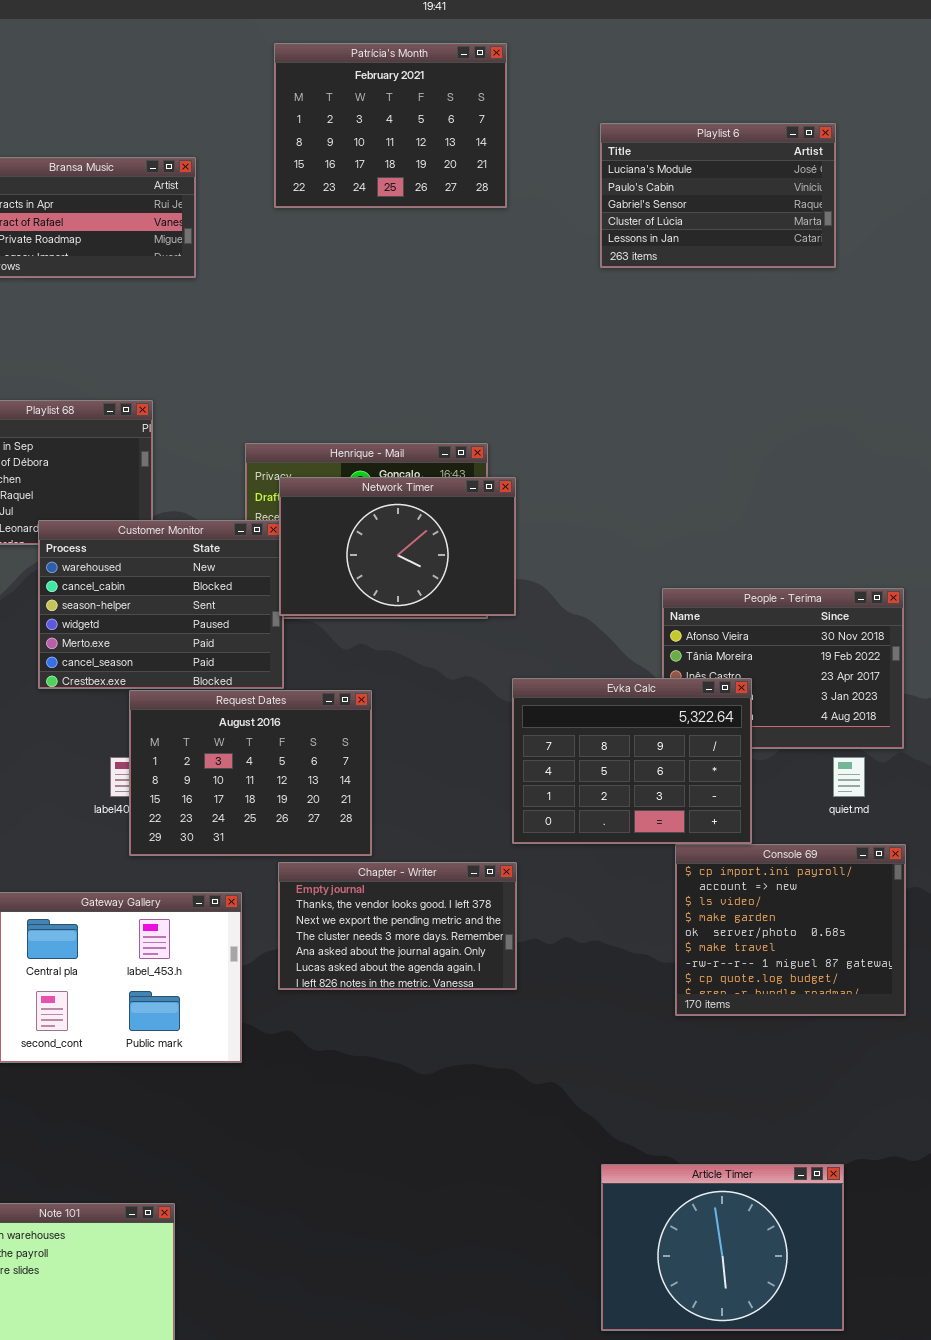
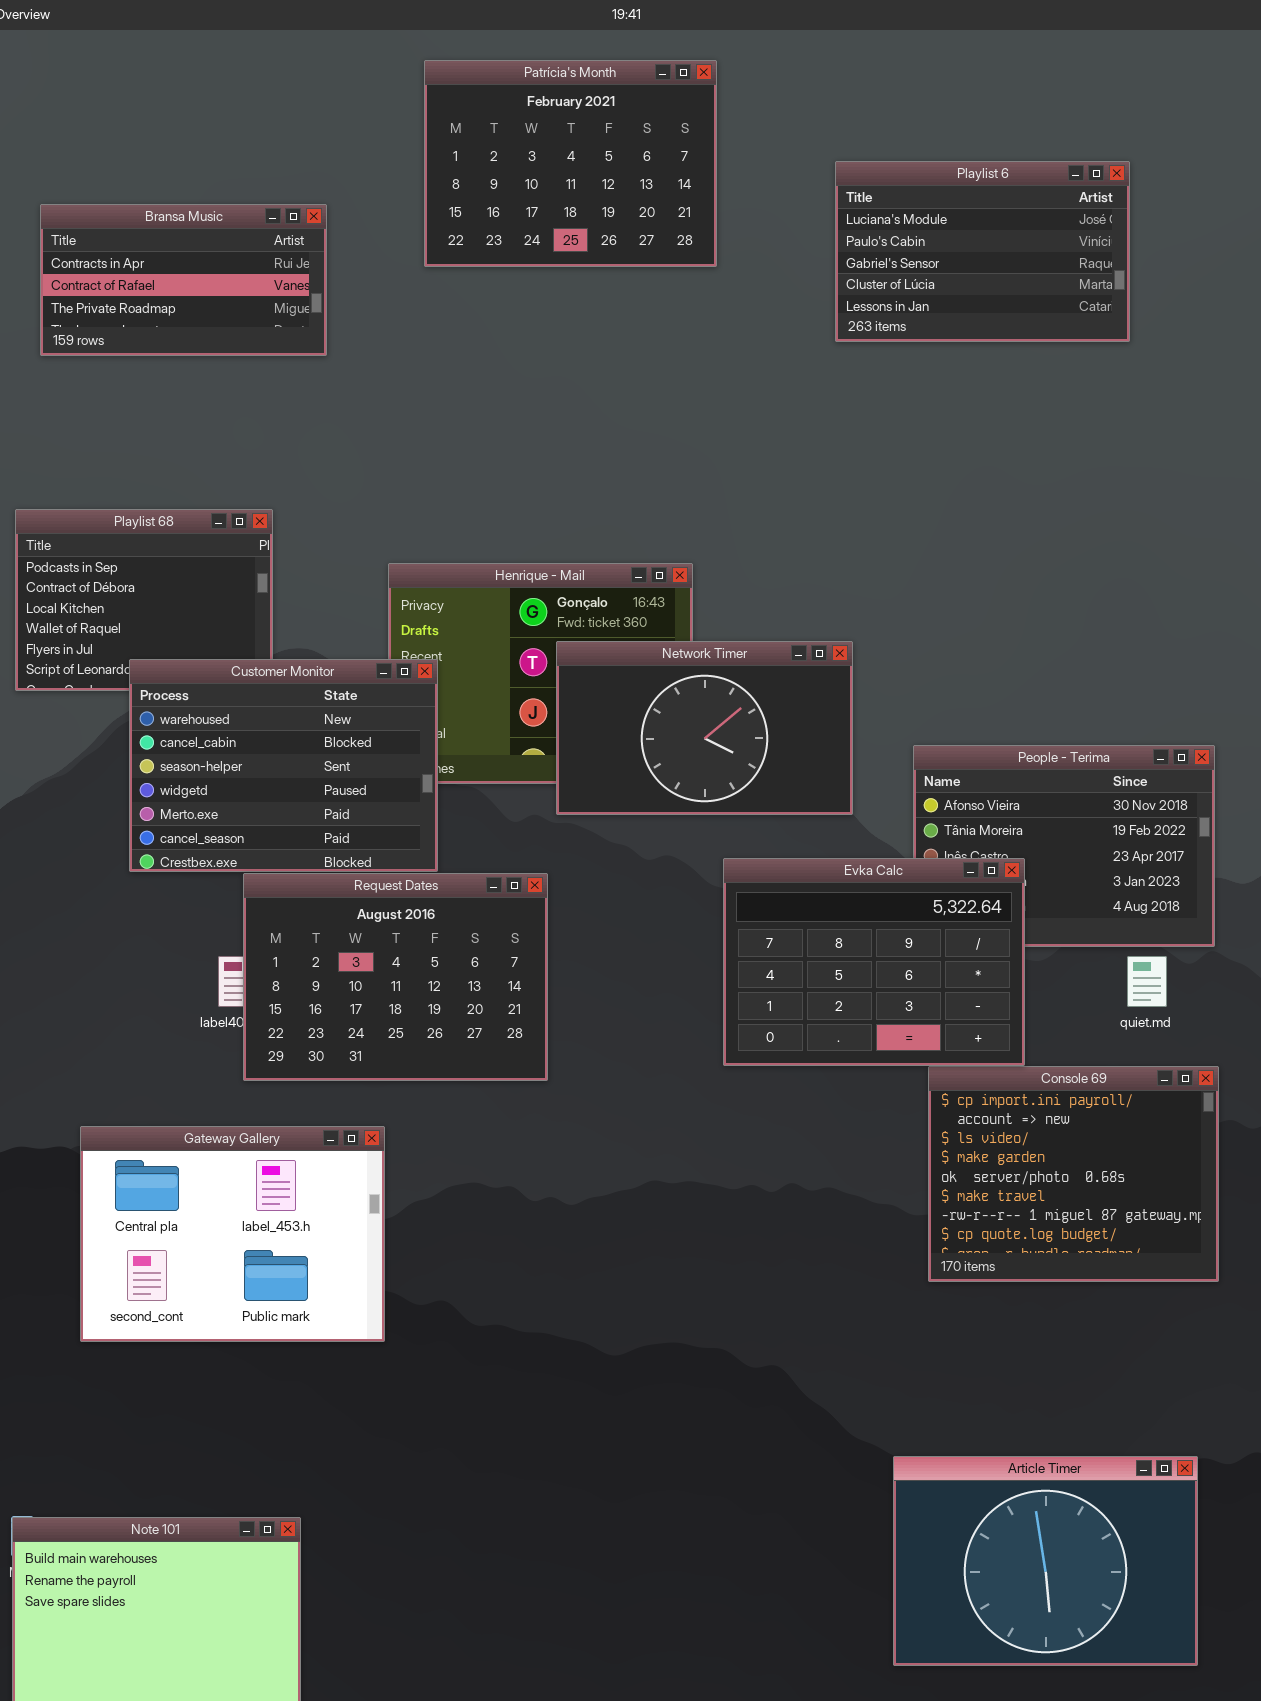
Network Timer: [279,477,516,616] -> [556,641,853,815], moved
Chapter - Writer: [278,862,517,990] -> none, closed
Article Timer: [601,1164,844,1331] -> [893,1456,1198,1666], moved

